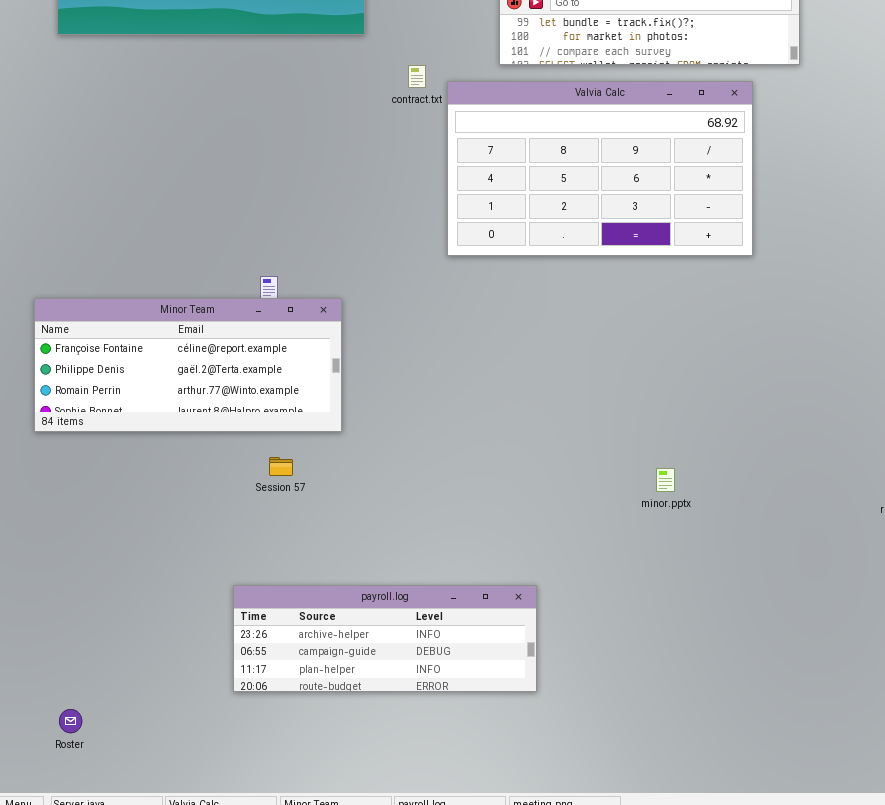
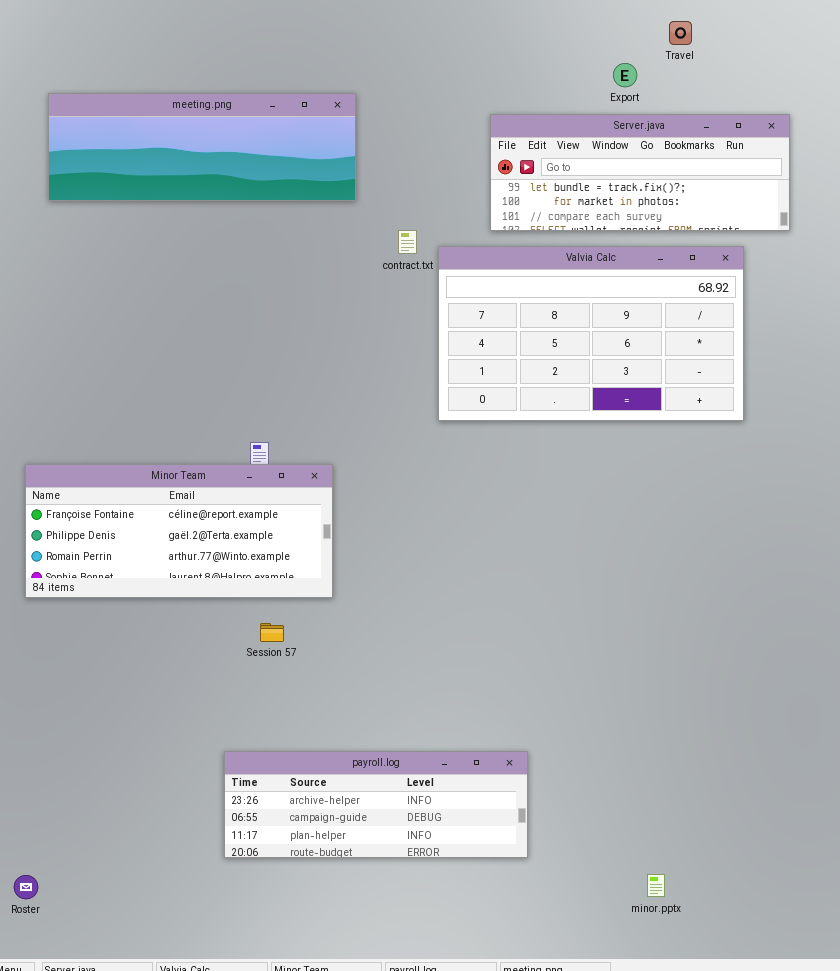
minor.pptx: [656,468,675,492] -> [647,874,665,897], moved
Roster: [59,709,82,733] -> [14,875,38,899], moved

